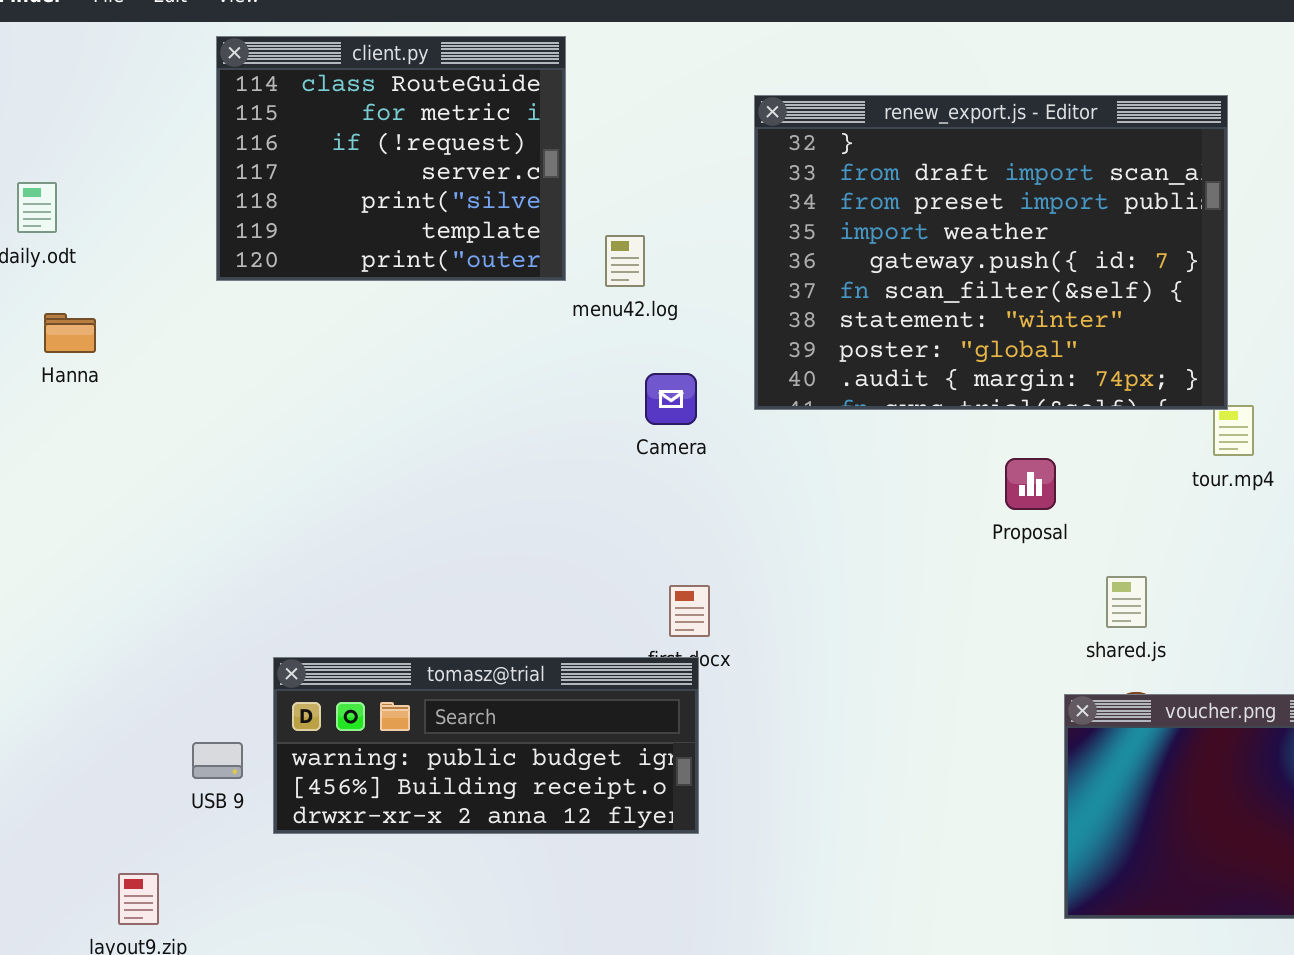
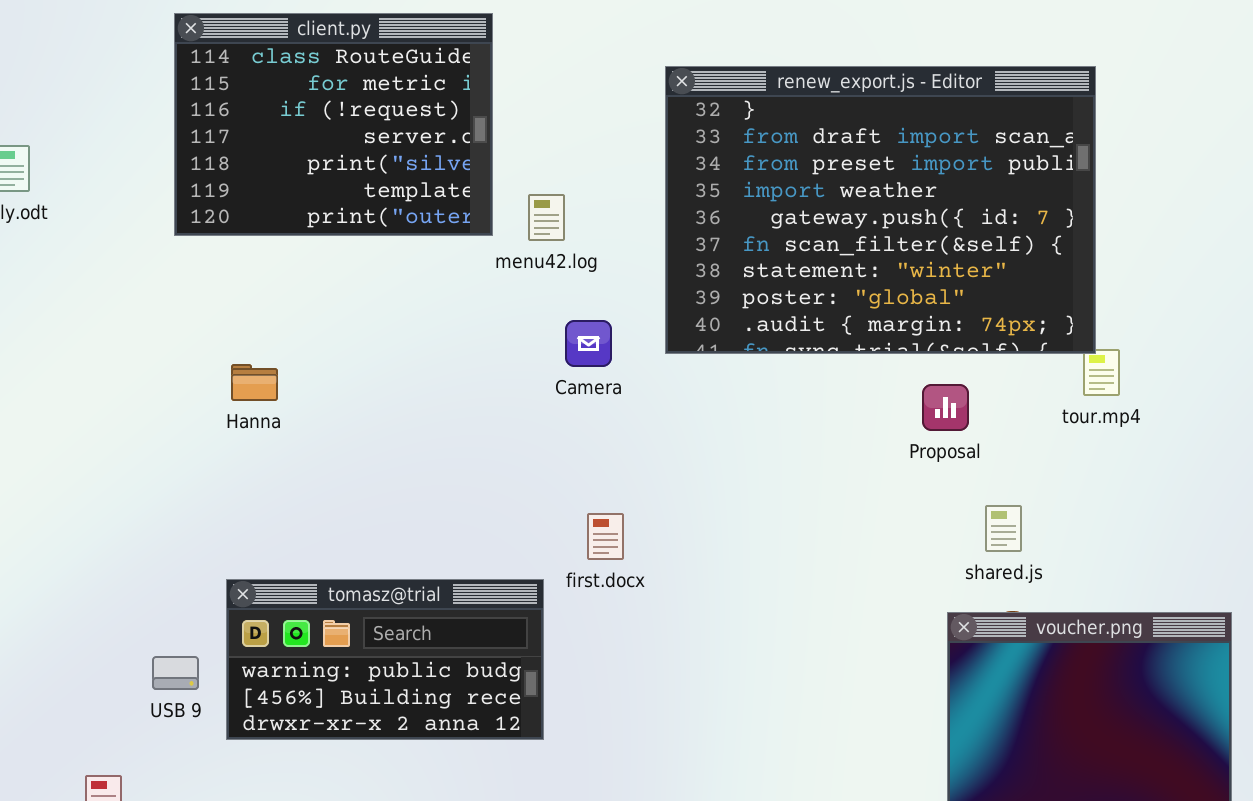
Hanna: [44,313,96,353] -> [231,364,278,401], moved
Proposal: [1005,458,1056,510] -> [922,384,969,431], moved
tomasz@trial: [273,657,699,834] -> [226,579,544,740], resized

